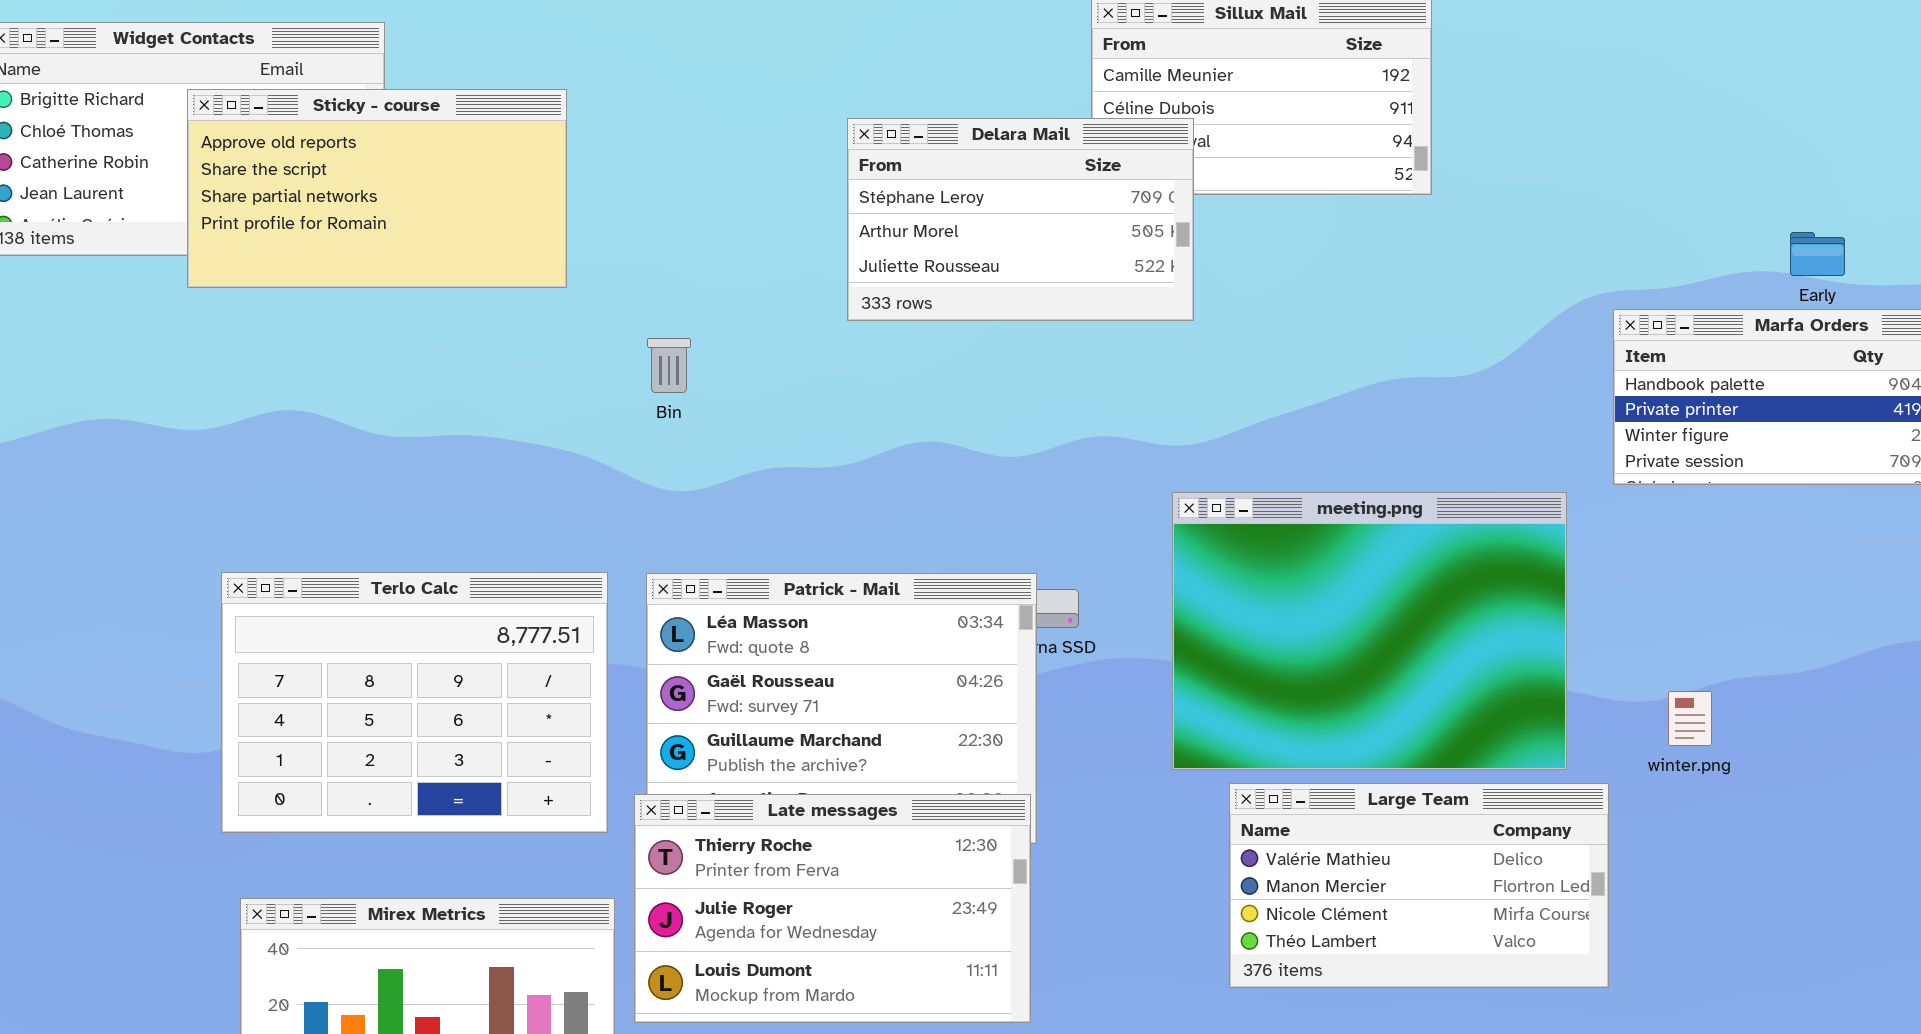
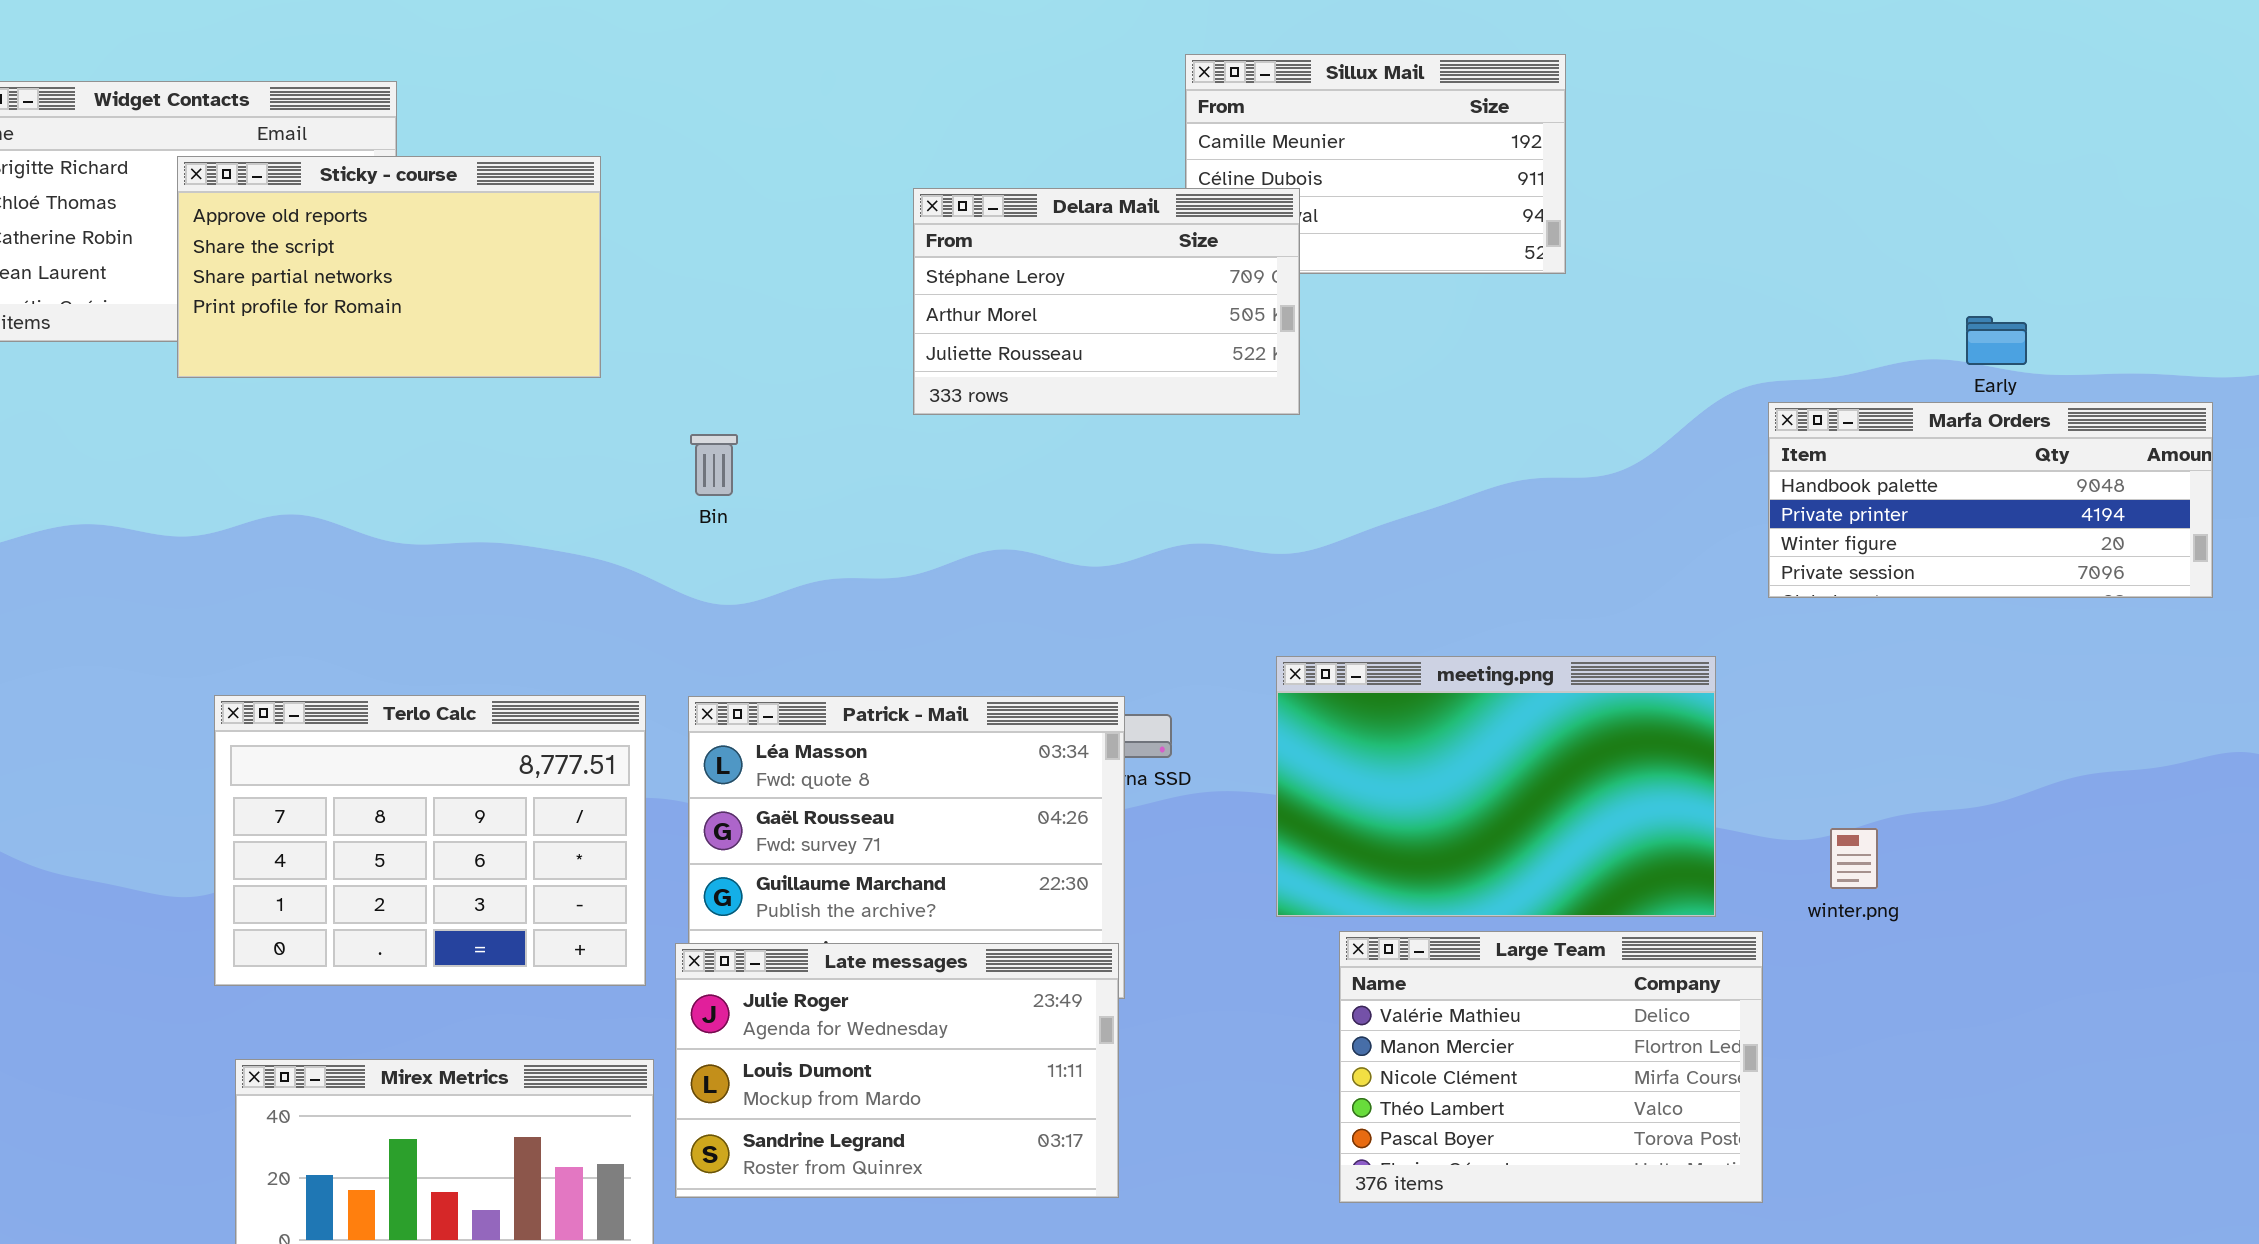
meeting.png: [1172,492,1567,770] -> [1276,656,1716,917], resized
Large Team: [1229,783,1609,988] -> [1339,931,1763,1203], resized
Late messages: [634,794,1031,1023] -> [675,943,1119,1198], scrolled down 1 row

